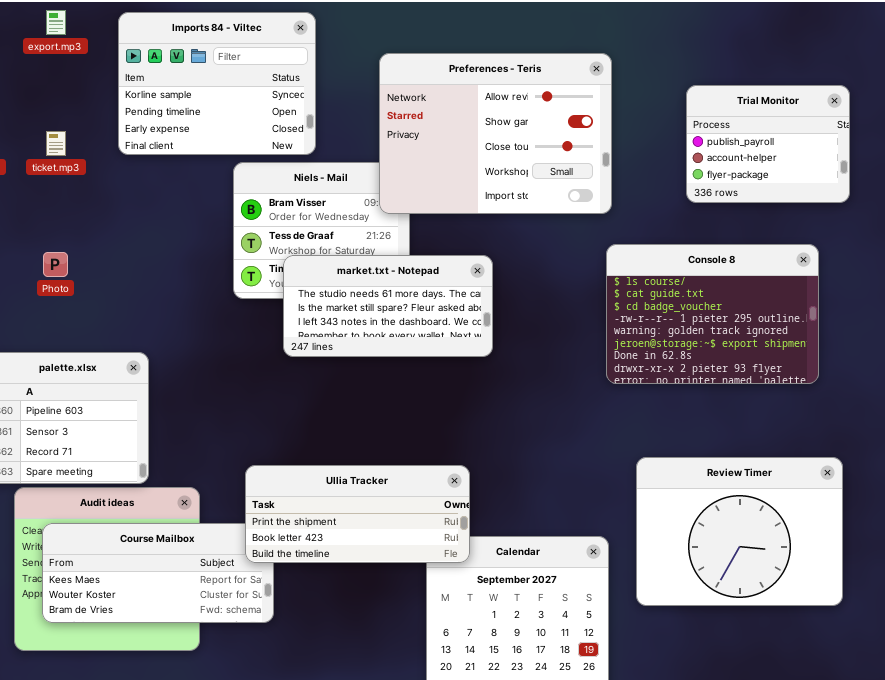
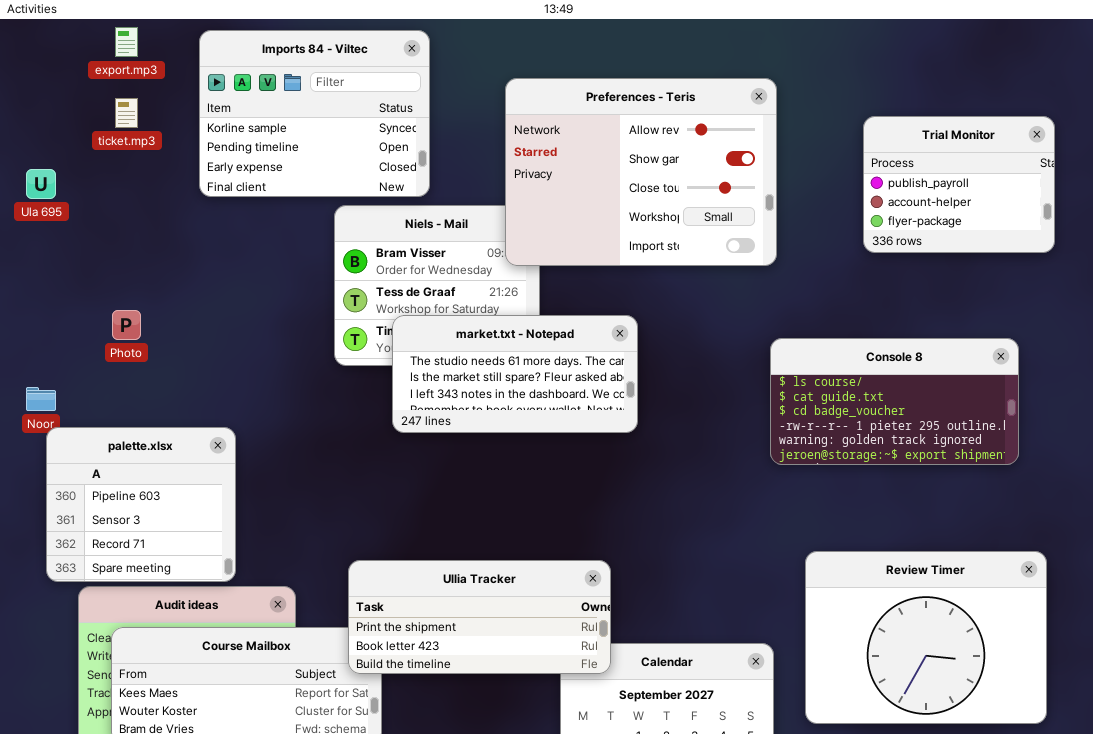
ticket.mp3: [46,131,66,156] -> [115,98,138,128], moved
Console 8: [606,244,819,384] -> [770,338,1019,465], resized

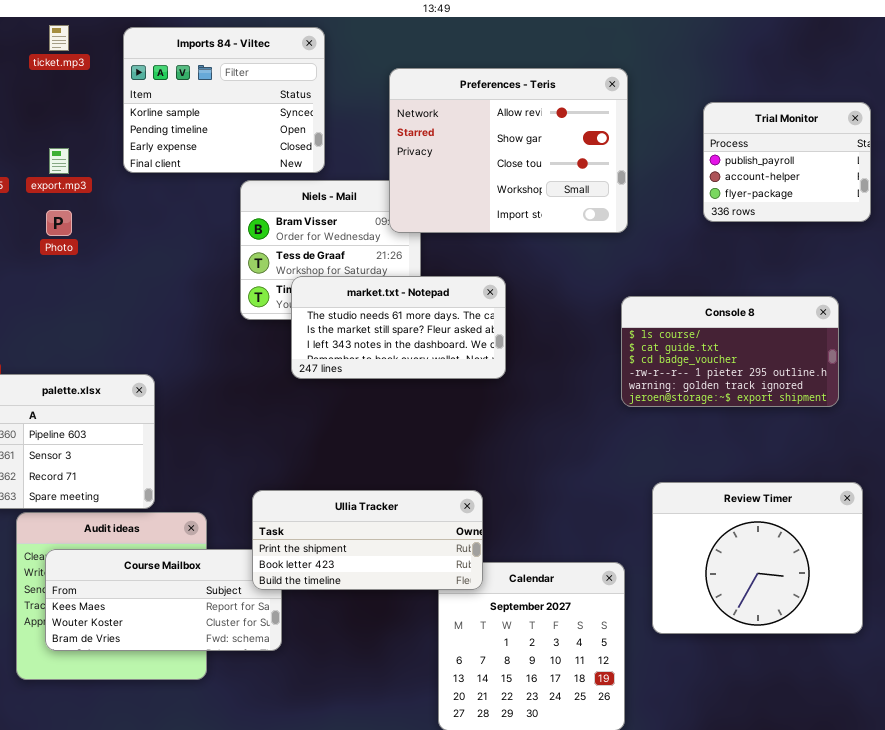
export.mp3: [115,27,138,57] -> [49,148,69,174], moved
ticket.mp3: [115,98,138,128] -> [49,25,69,51], moved
Photo: [112,310,141,340] -> [46,210,72,236], moved

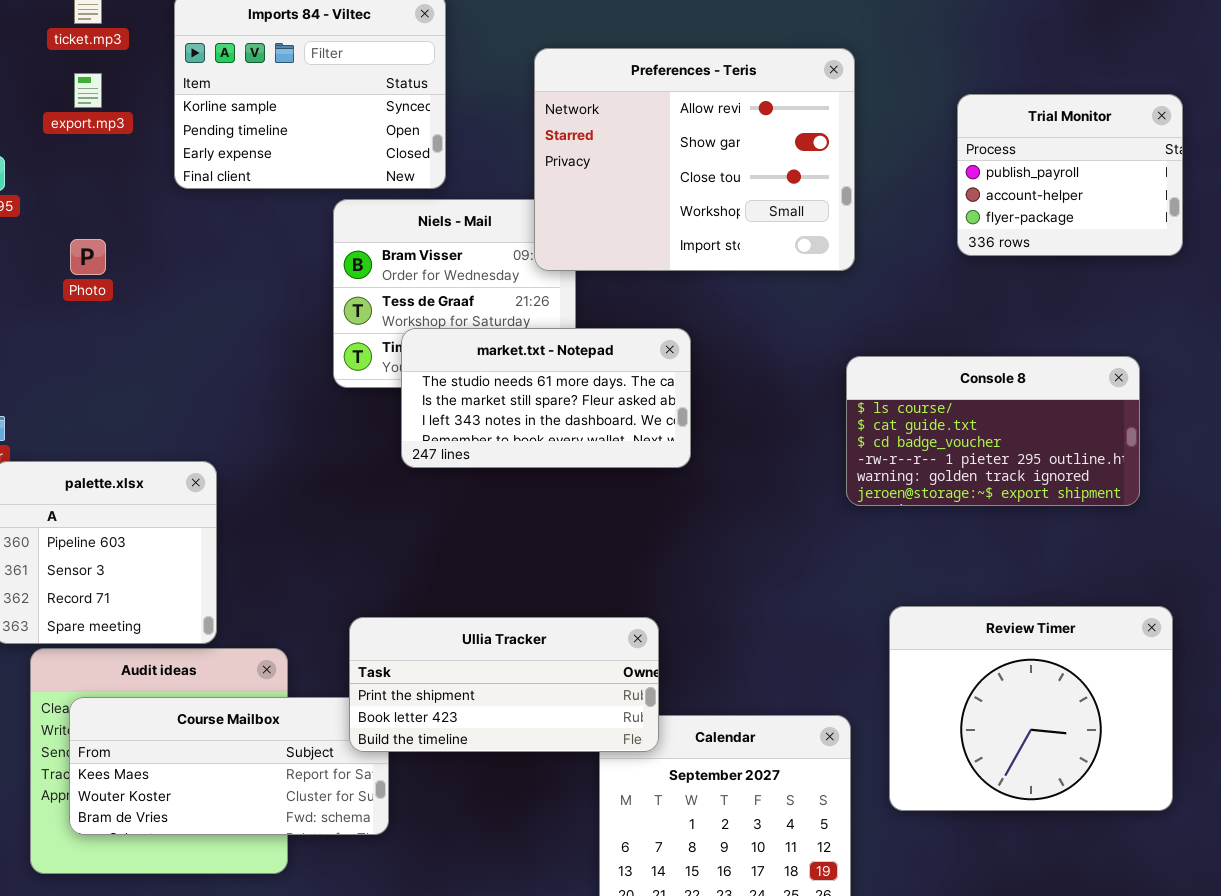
export.mp3: [49,148,69,174] -> [74,73,102,108], moved

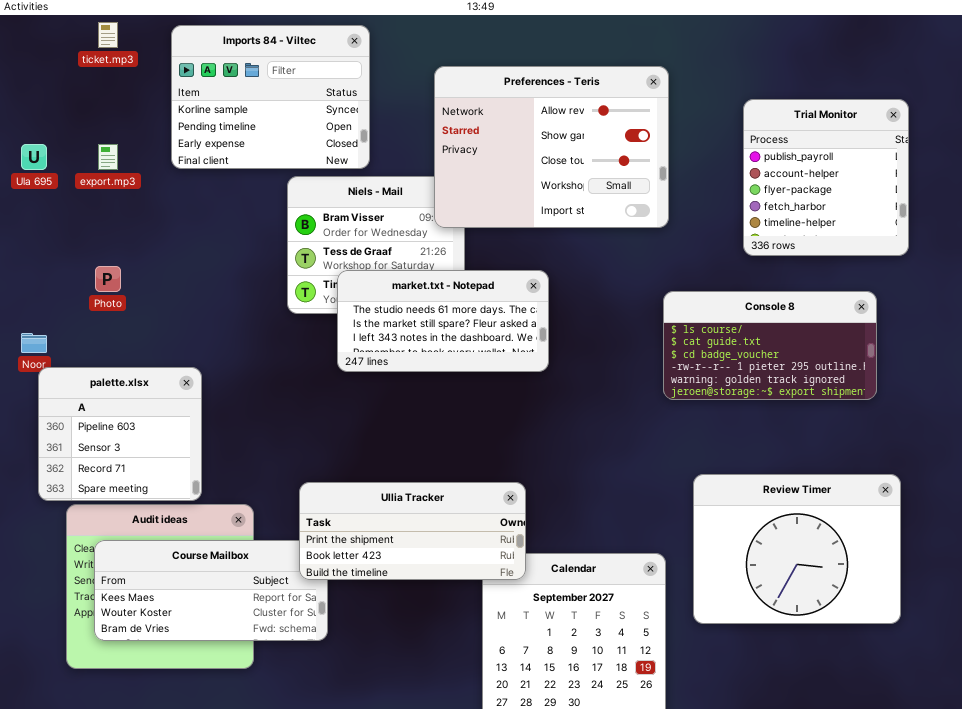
export.mp3: [74,73,102,108] -> [98,144,118,170], moved
Trial Monitor: [957,94,1183,256] -> [743,99,909,256], resized
Photo: [70,239,106,275] -> [95,266,121,292], moved

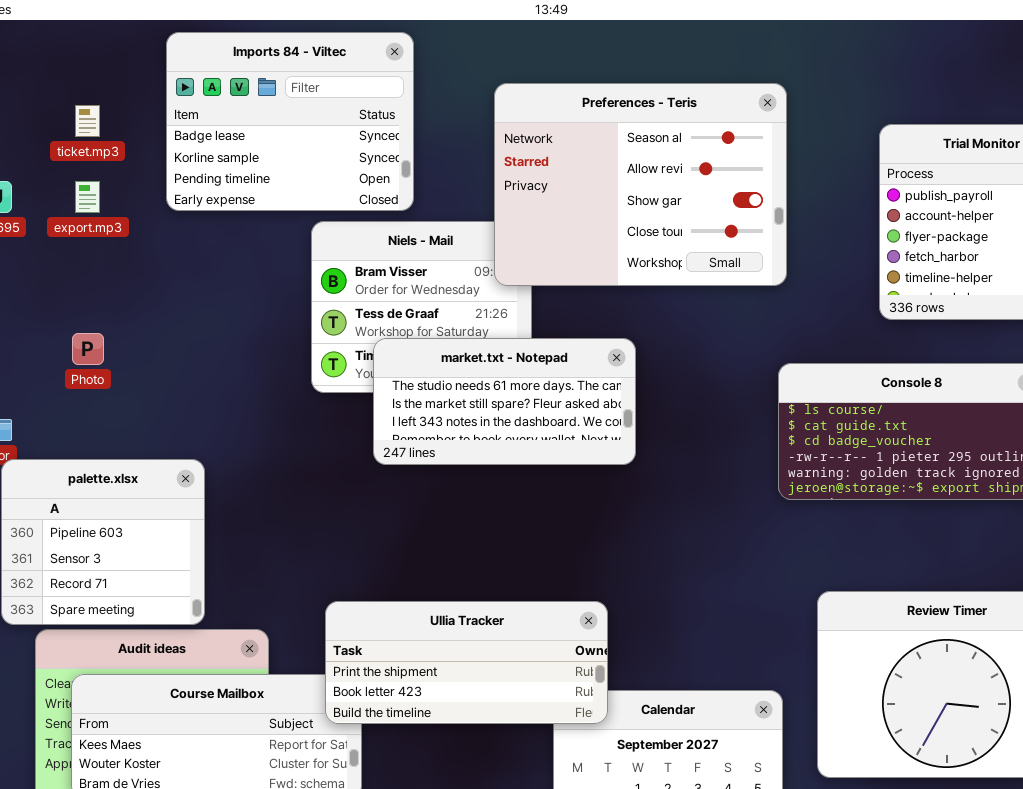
ticket.mp3: [98,22,118,48] -> [75,105,100,137], moved
Imports 84 - Viltec: [171,25,370,169] -> [166,32,414,211], scrolled up 1 row
Preferences - Teris: [434,66,669,228] -> [494,83,787,286], scrolled up 1 row

